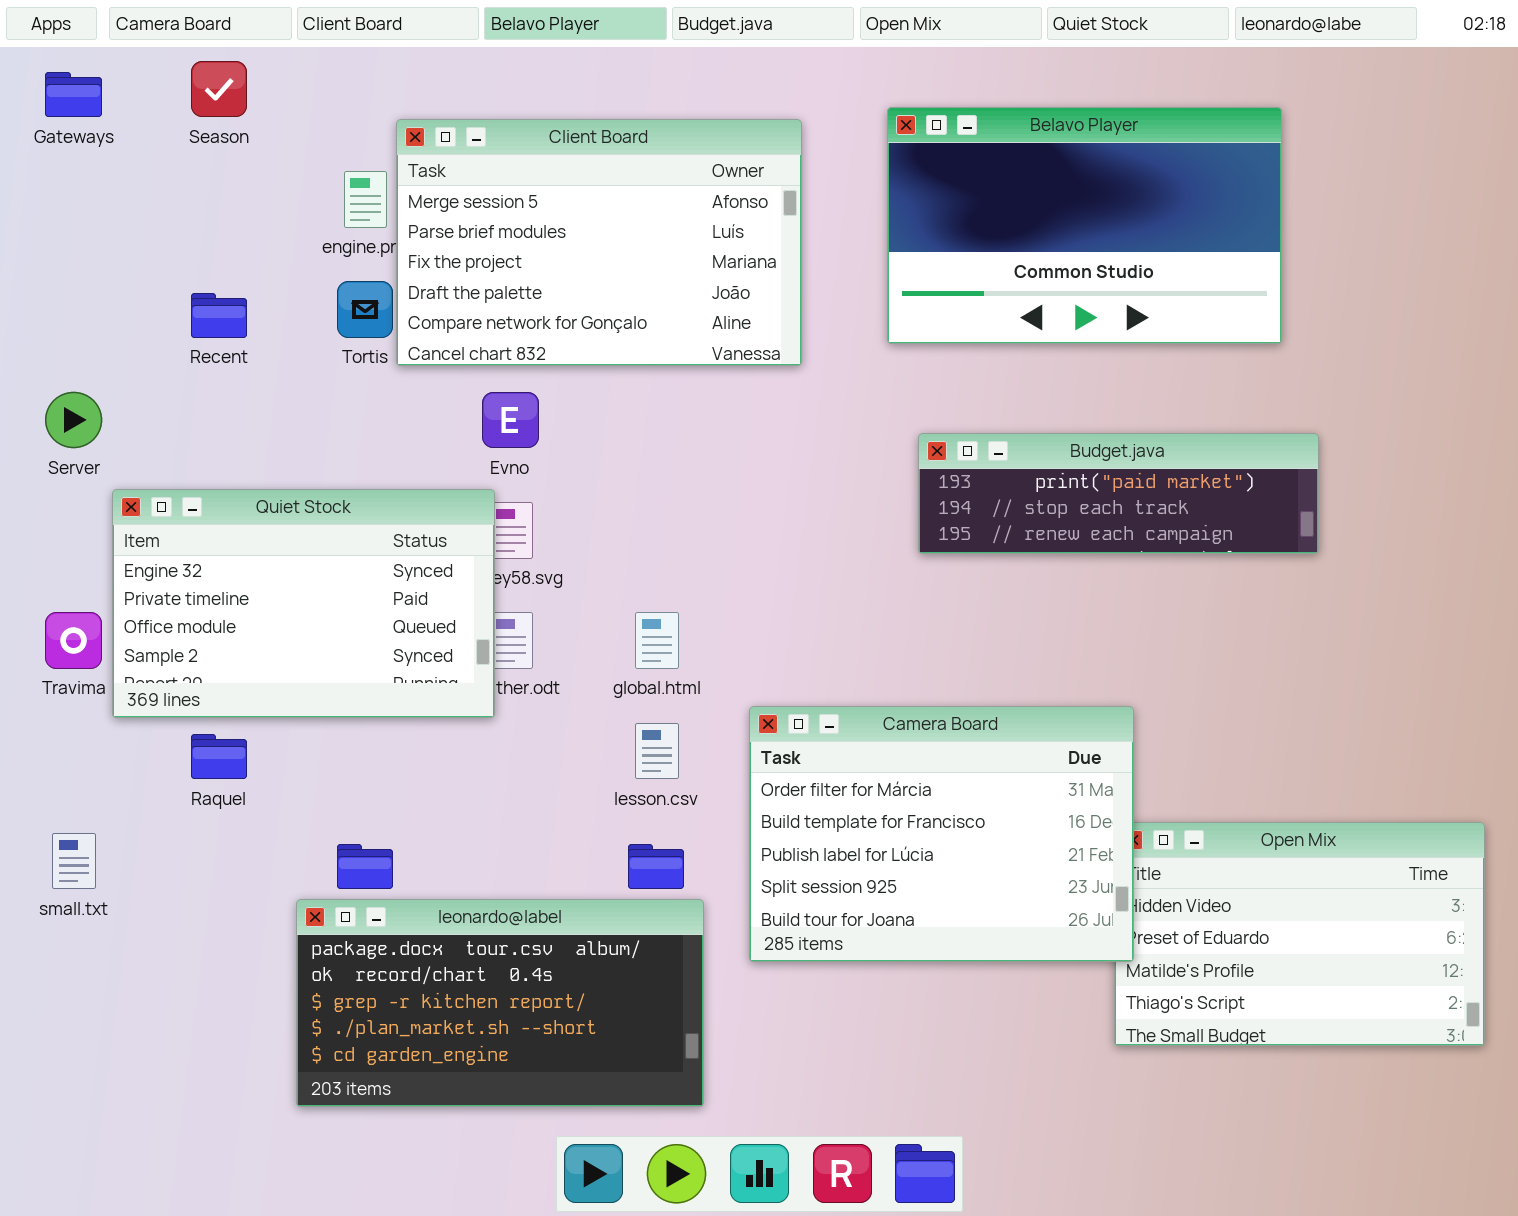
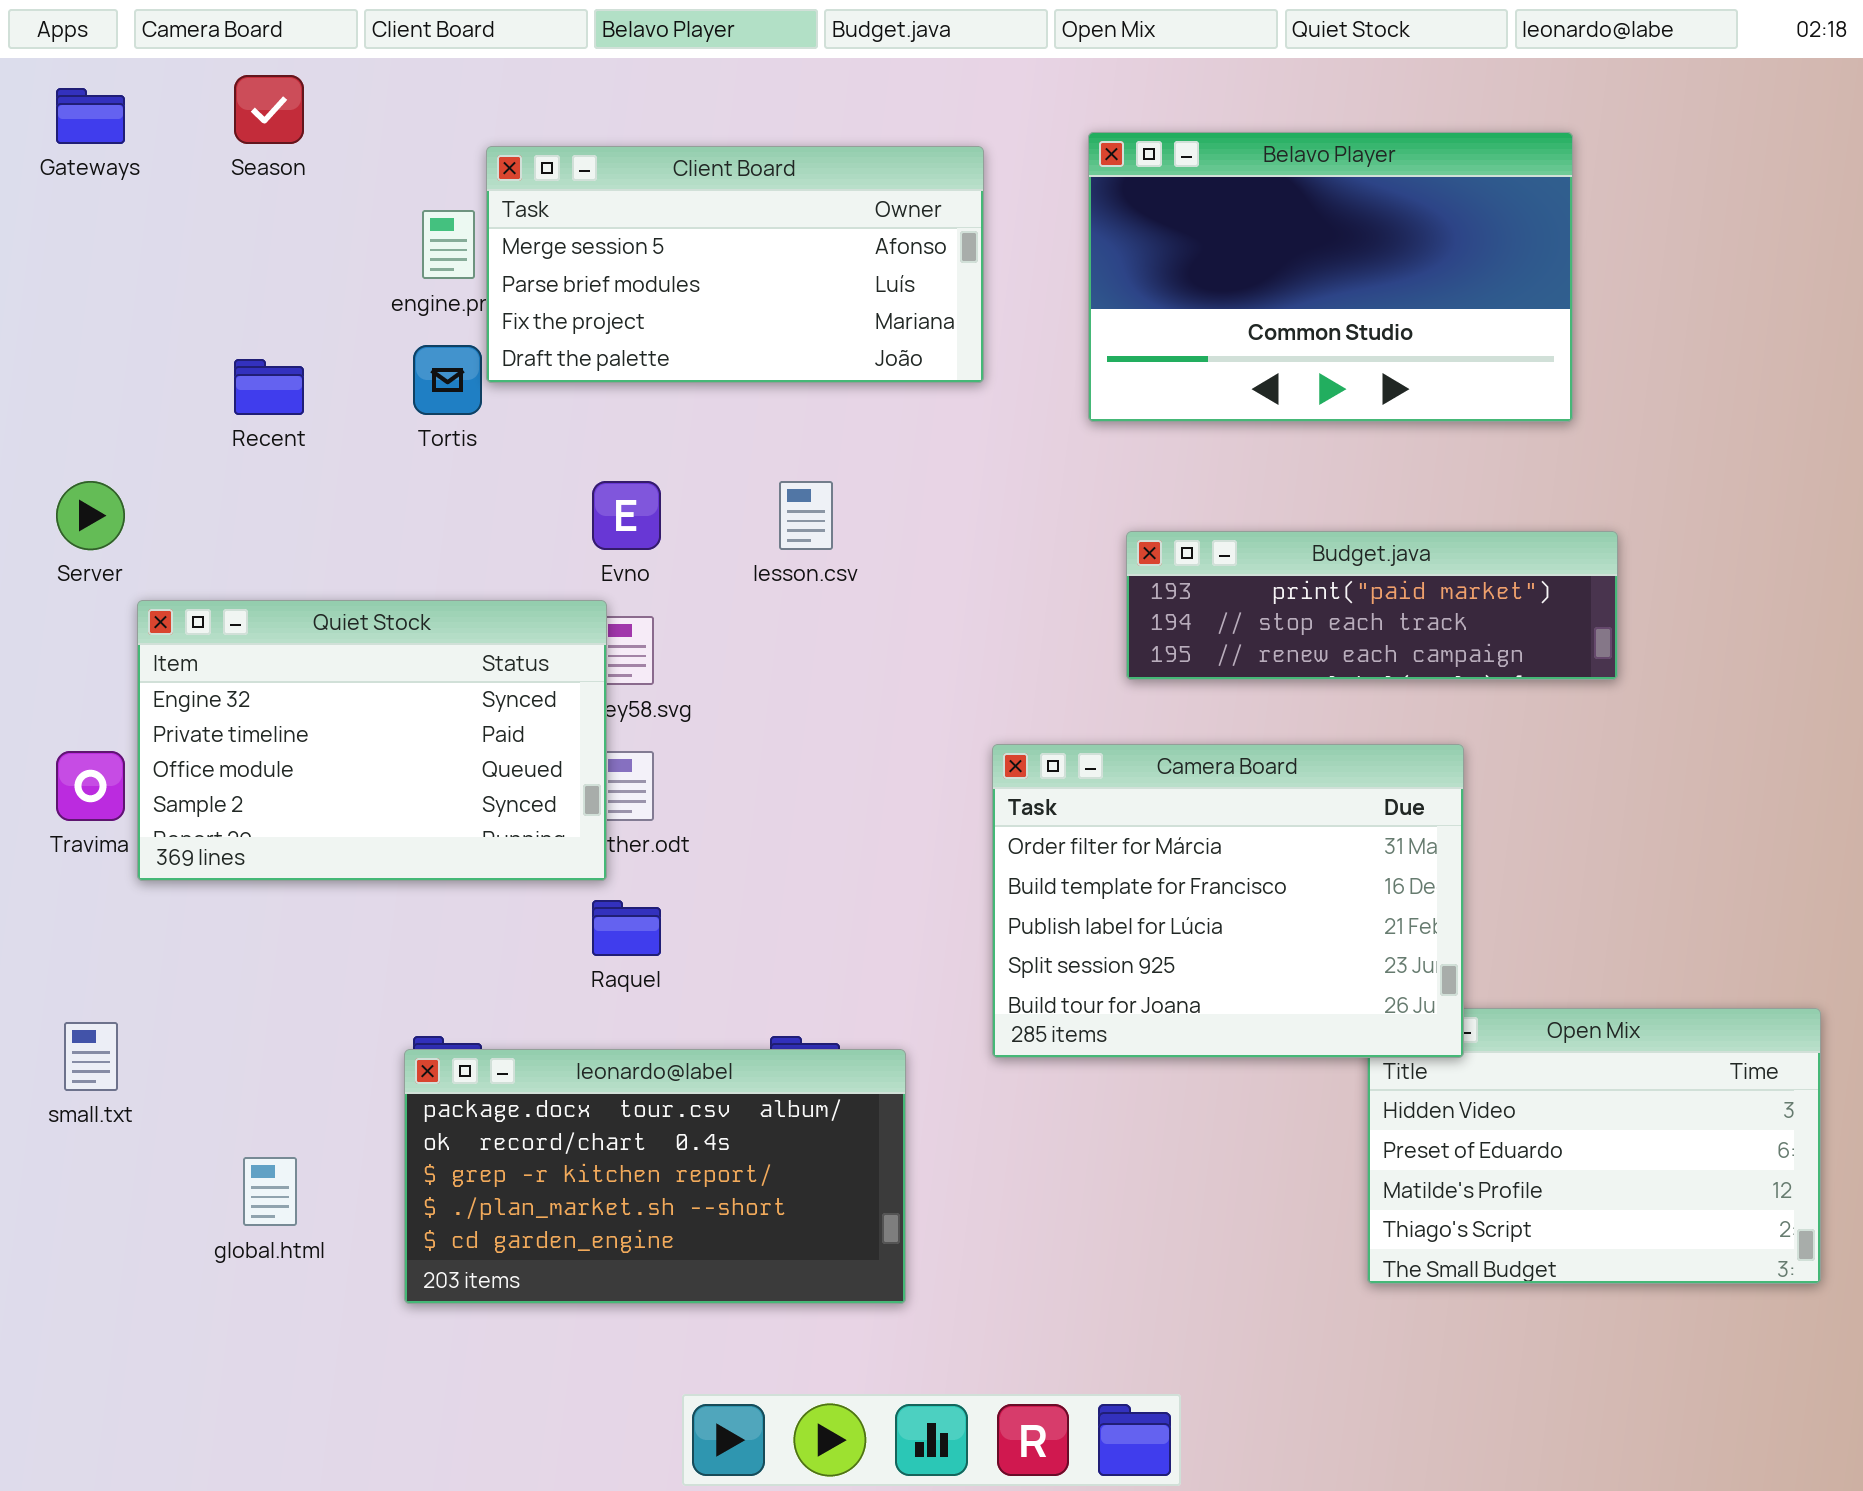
Client Board: [396,119,802,366] -> [486,146,984,383], resized
global.html: [635,612,679,669] -> [243,1157,297,1226], moved
Camera Board: [749,706,1134,962] -> [992,744,1464,1058], moved
lesson.csv: [635,723,679,779] -> [779,481,833,550], moved
Raquel: [191,734,247,779] -> [592,900,661,956], moved
leonardo@label: [296,899,704,1107] -> [404,1049,906,1304], moved

